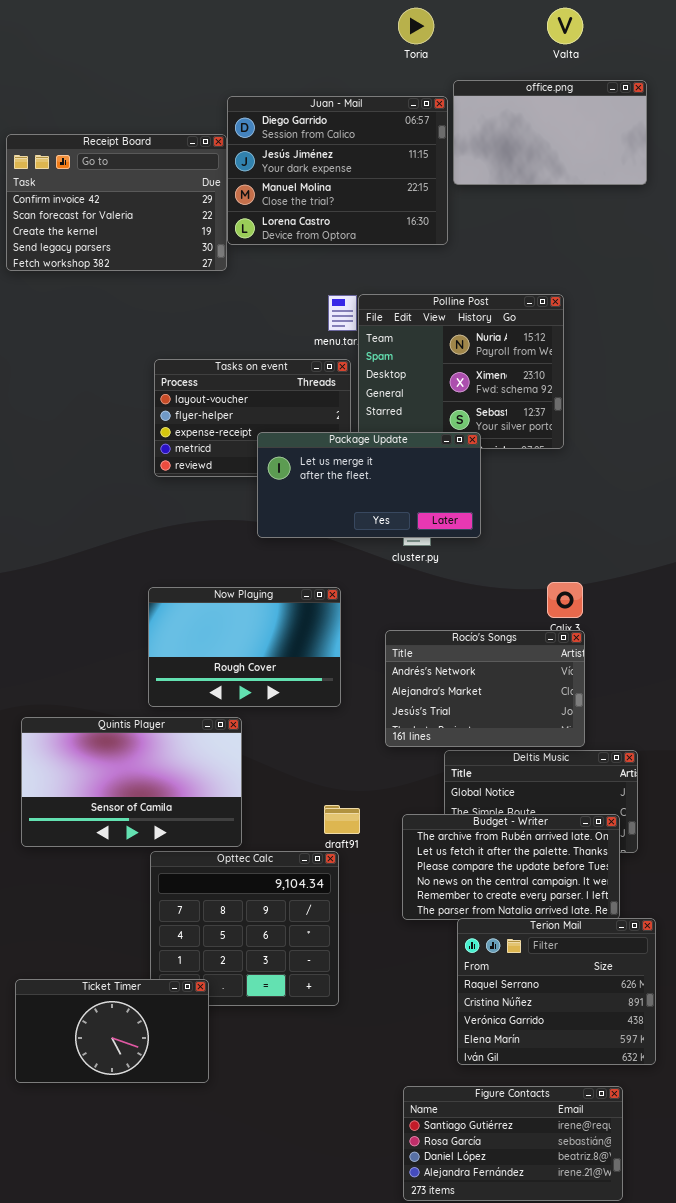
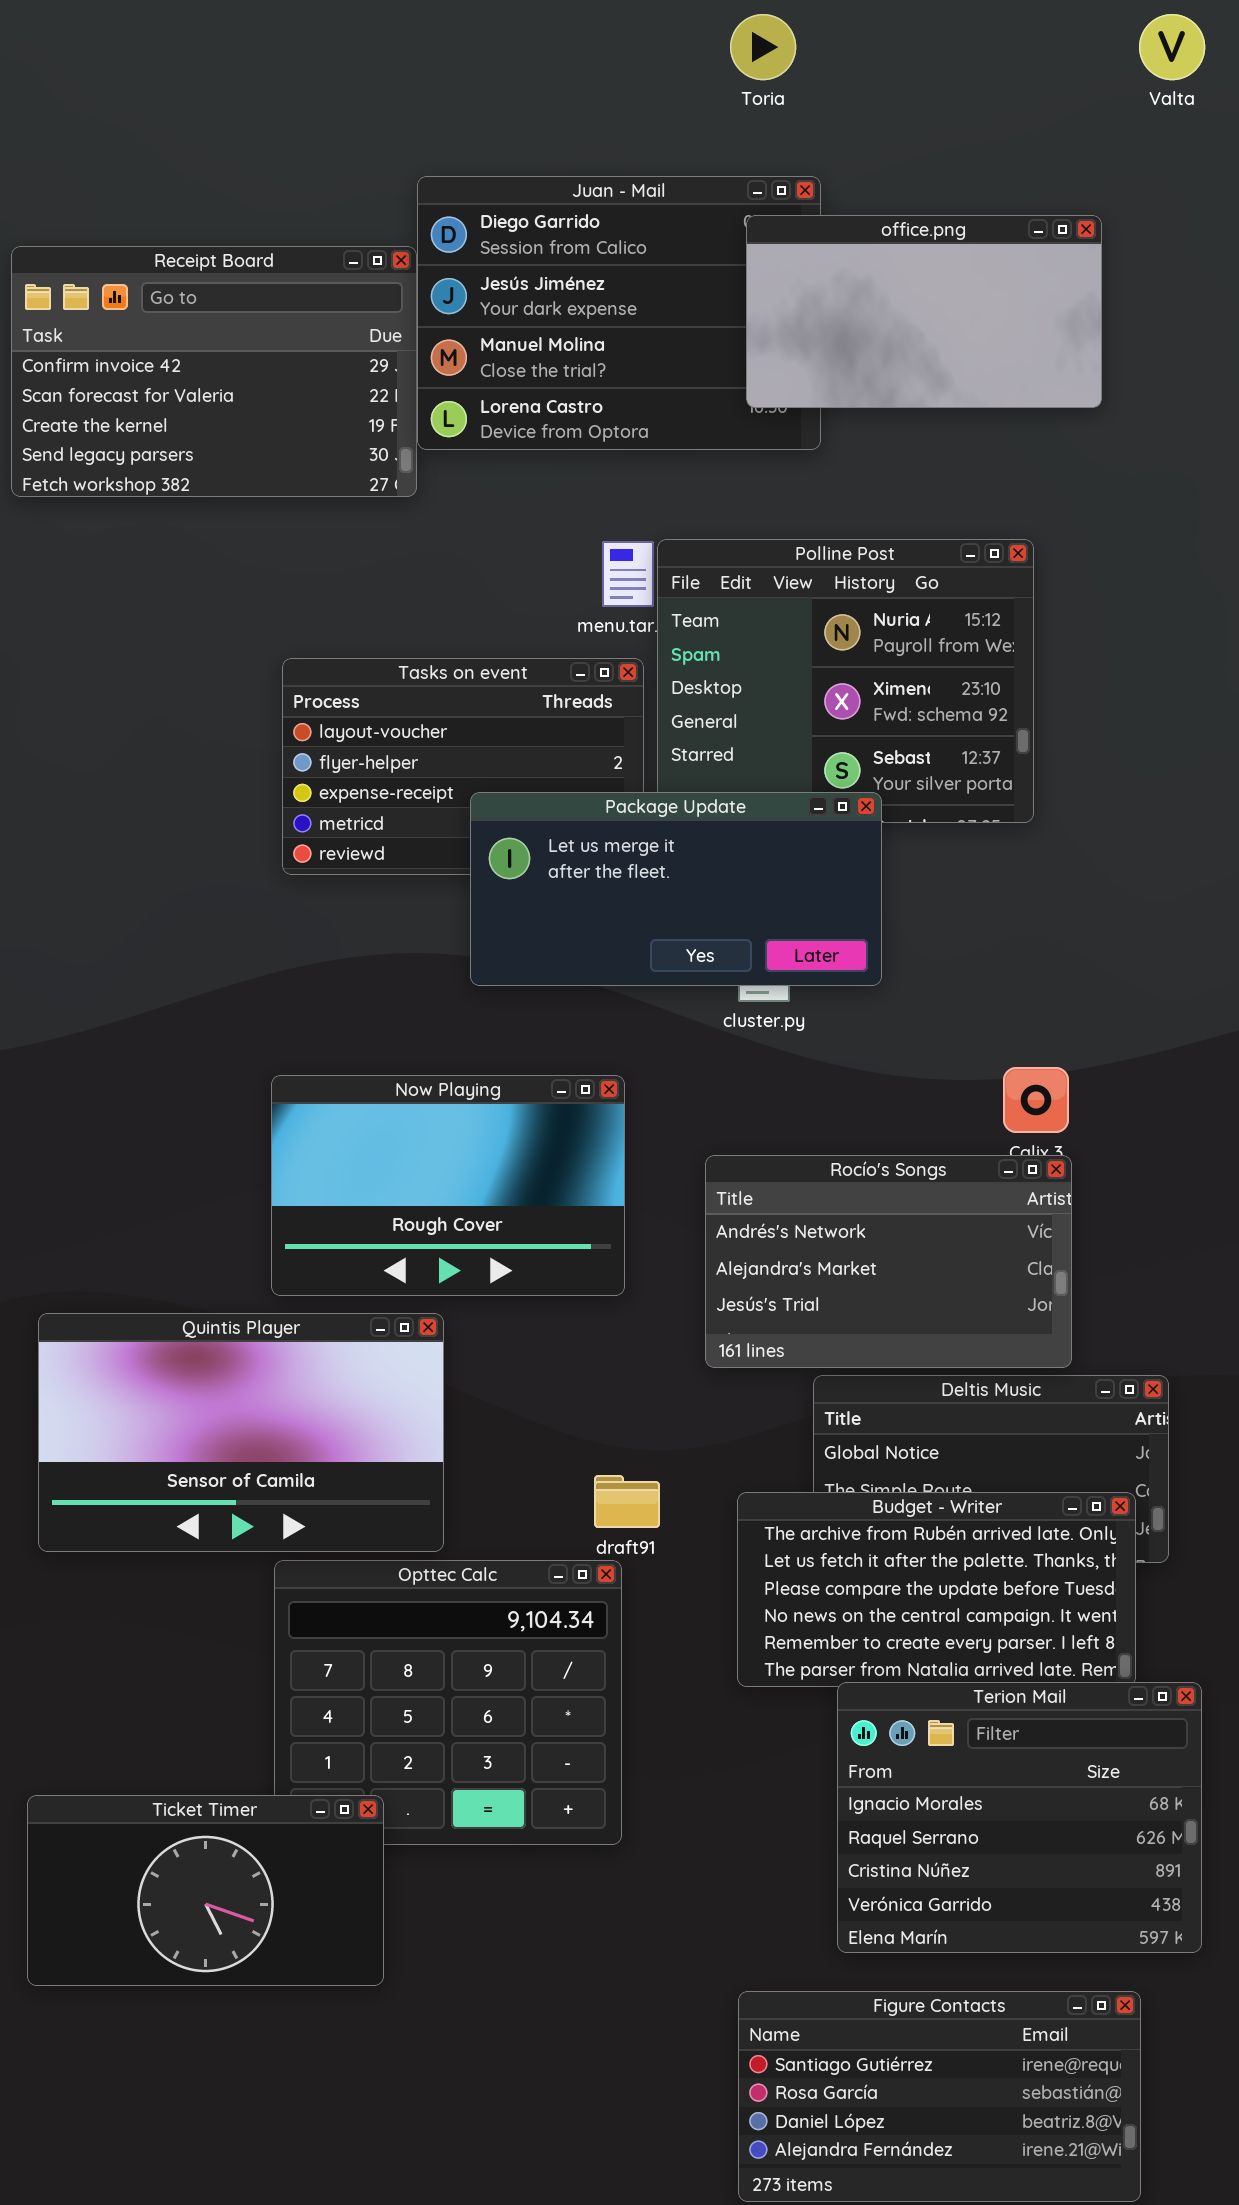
Valta: [547,8,583,44] -> [1139,14,1205,80], moved
office.png: [453,80,647,185] -> [746,215,1102,408], moved
Terion Mail: [457,918,656,1065] -> [837,1682,1202,1953], scrolled up 1 row

